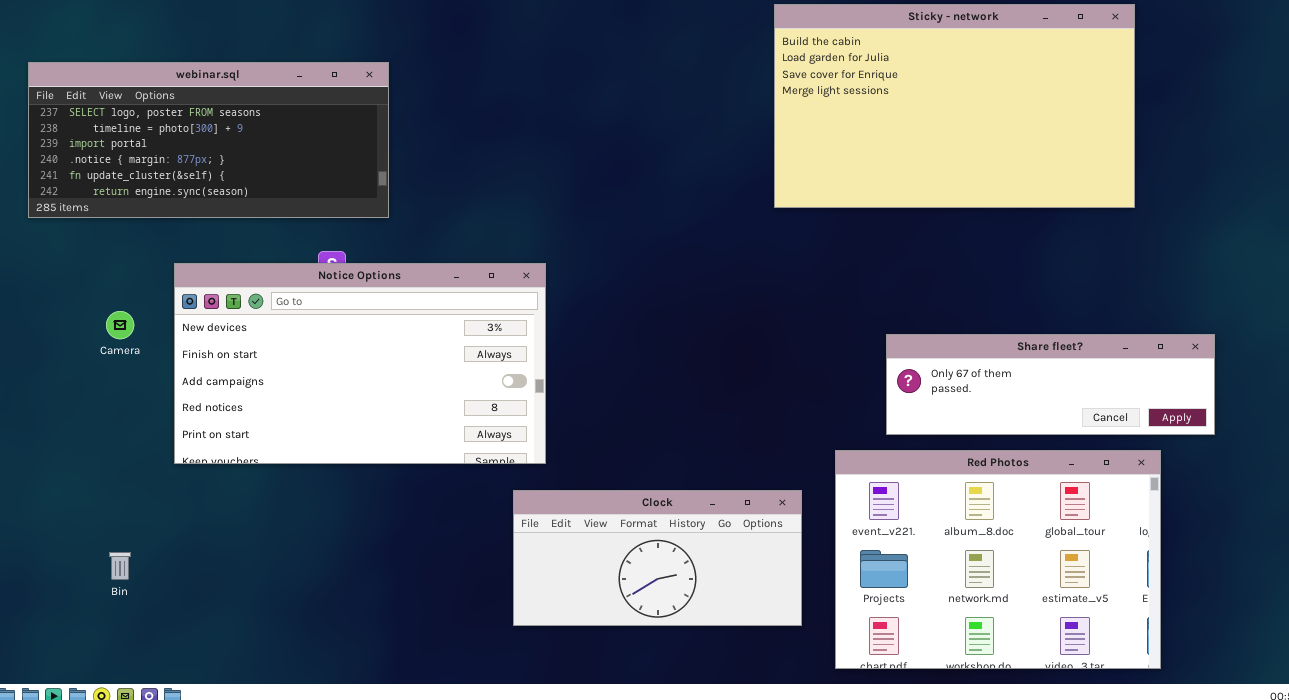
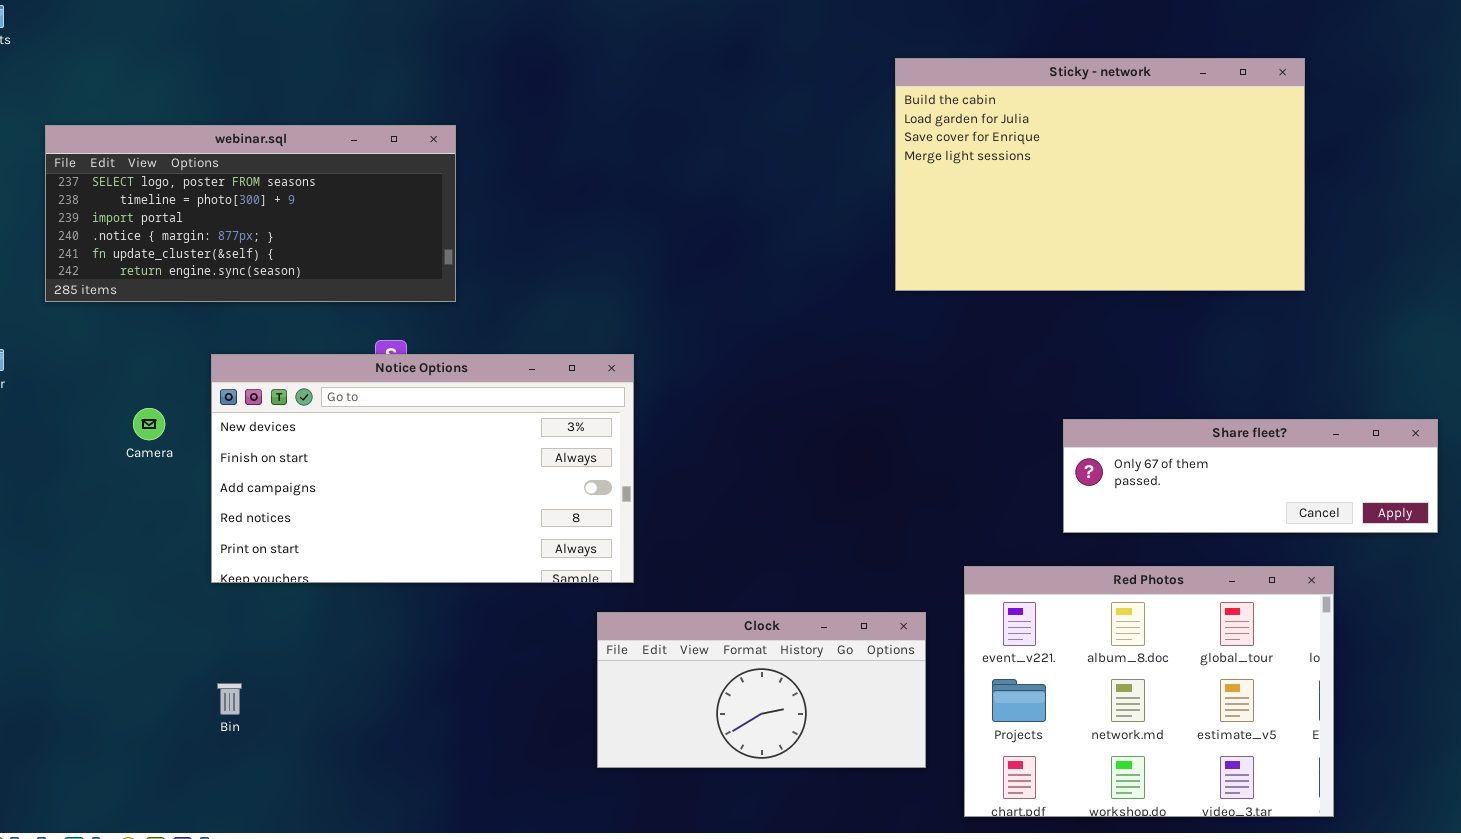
Share fleet?: [886,334,1215,435] -> [1063,419,1438,533], moved
Bin: [109,552,131,580] -> [217,683,242,715], moved

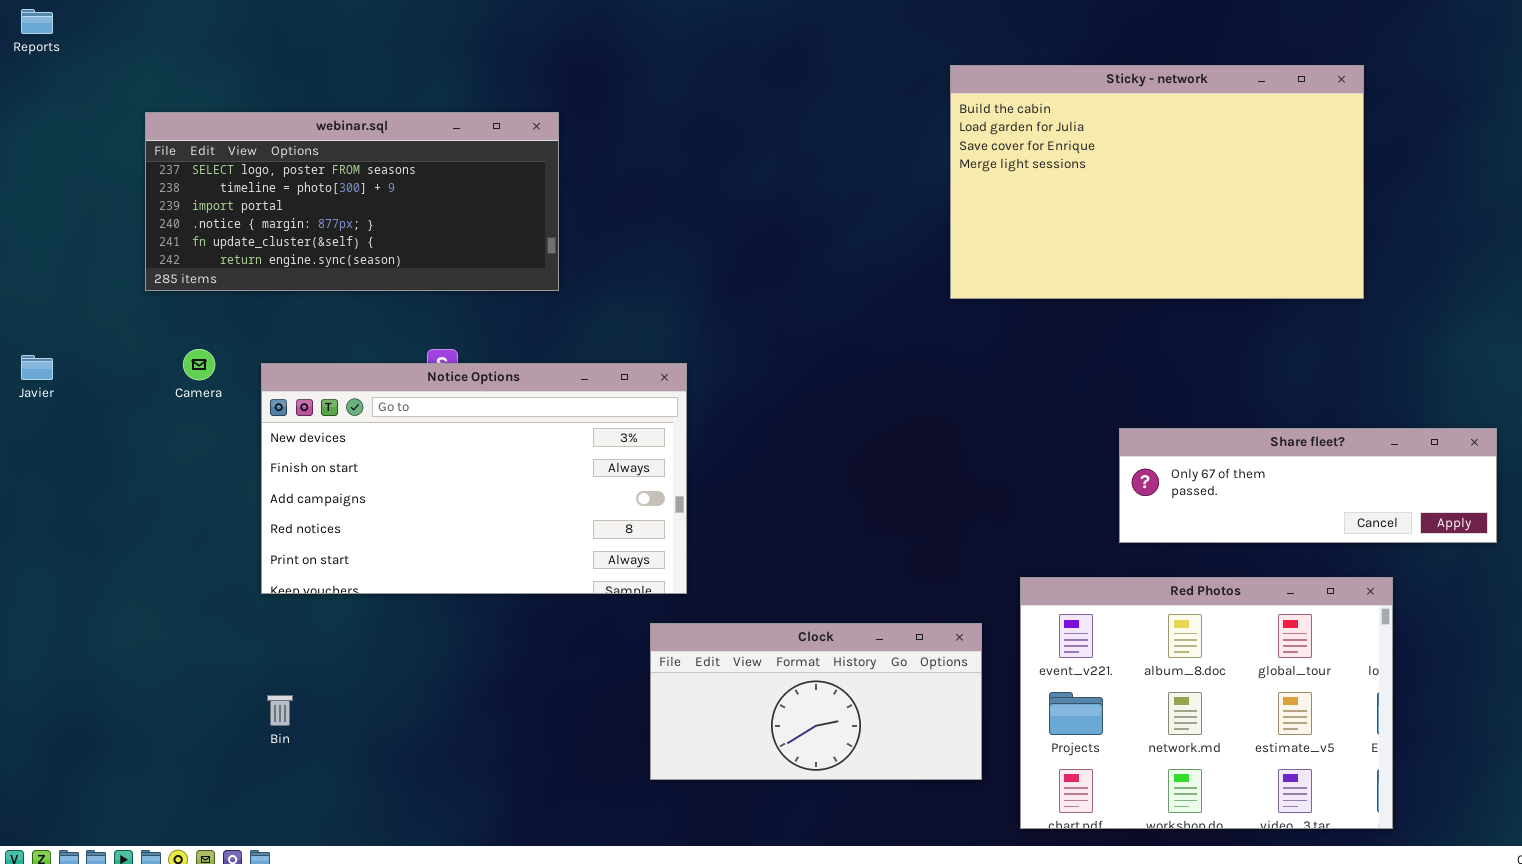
webinar.sql: [45,125,456,302] -> [145,112,559,291], moved
Camera: [133,408,165,440] -> [183,349,215,380], moved

